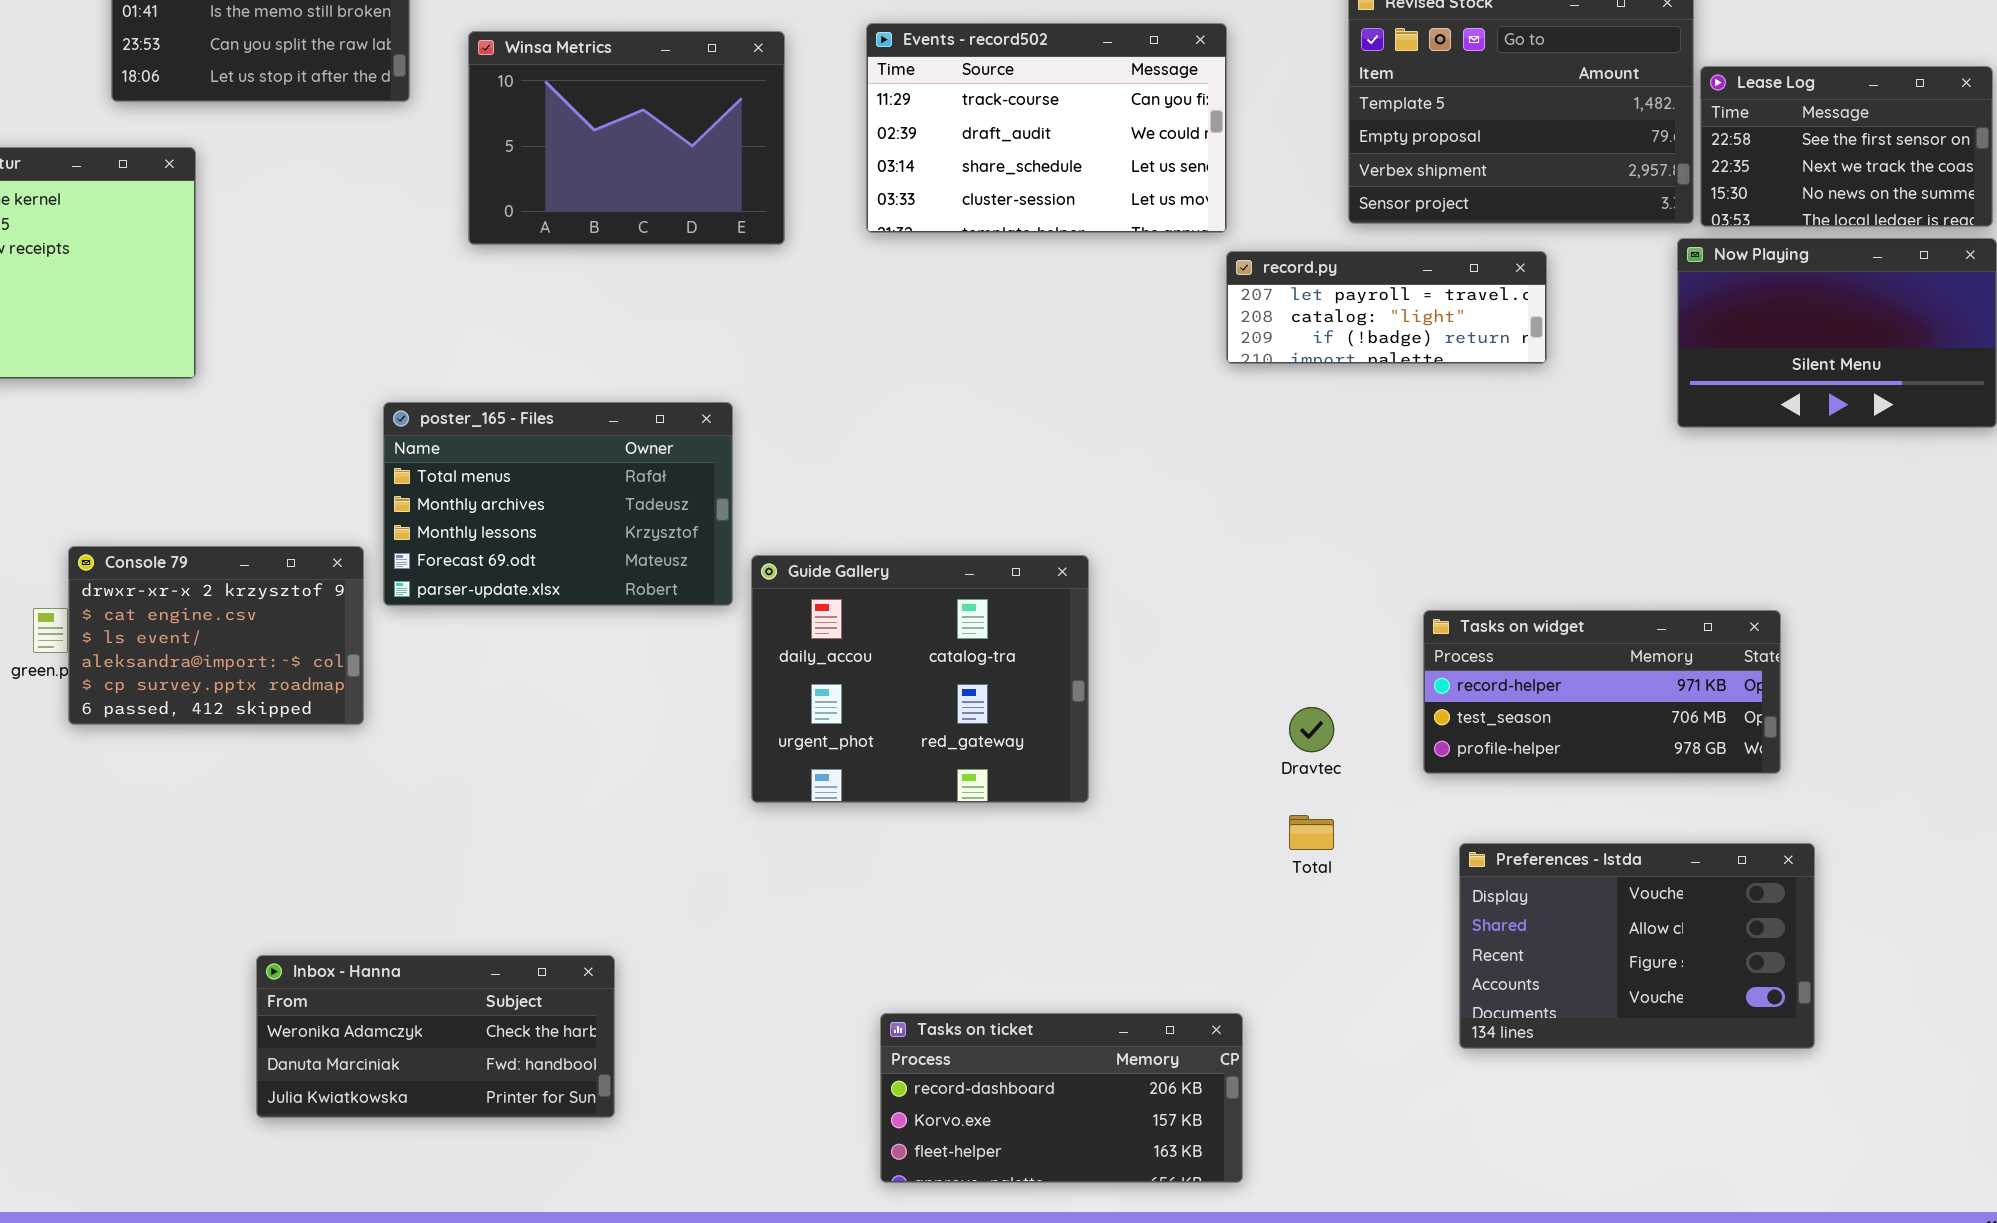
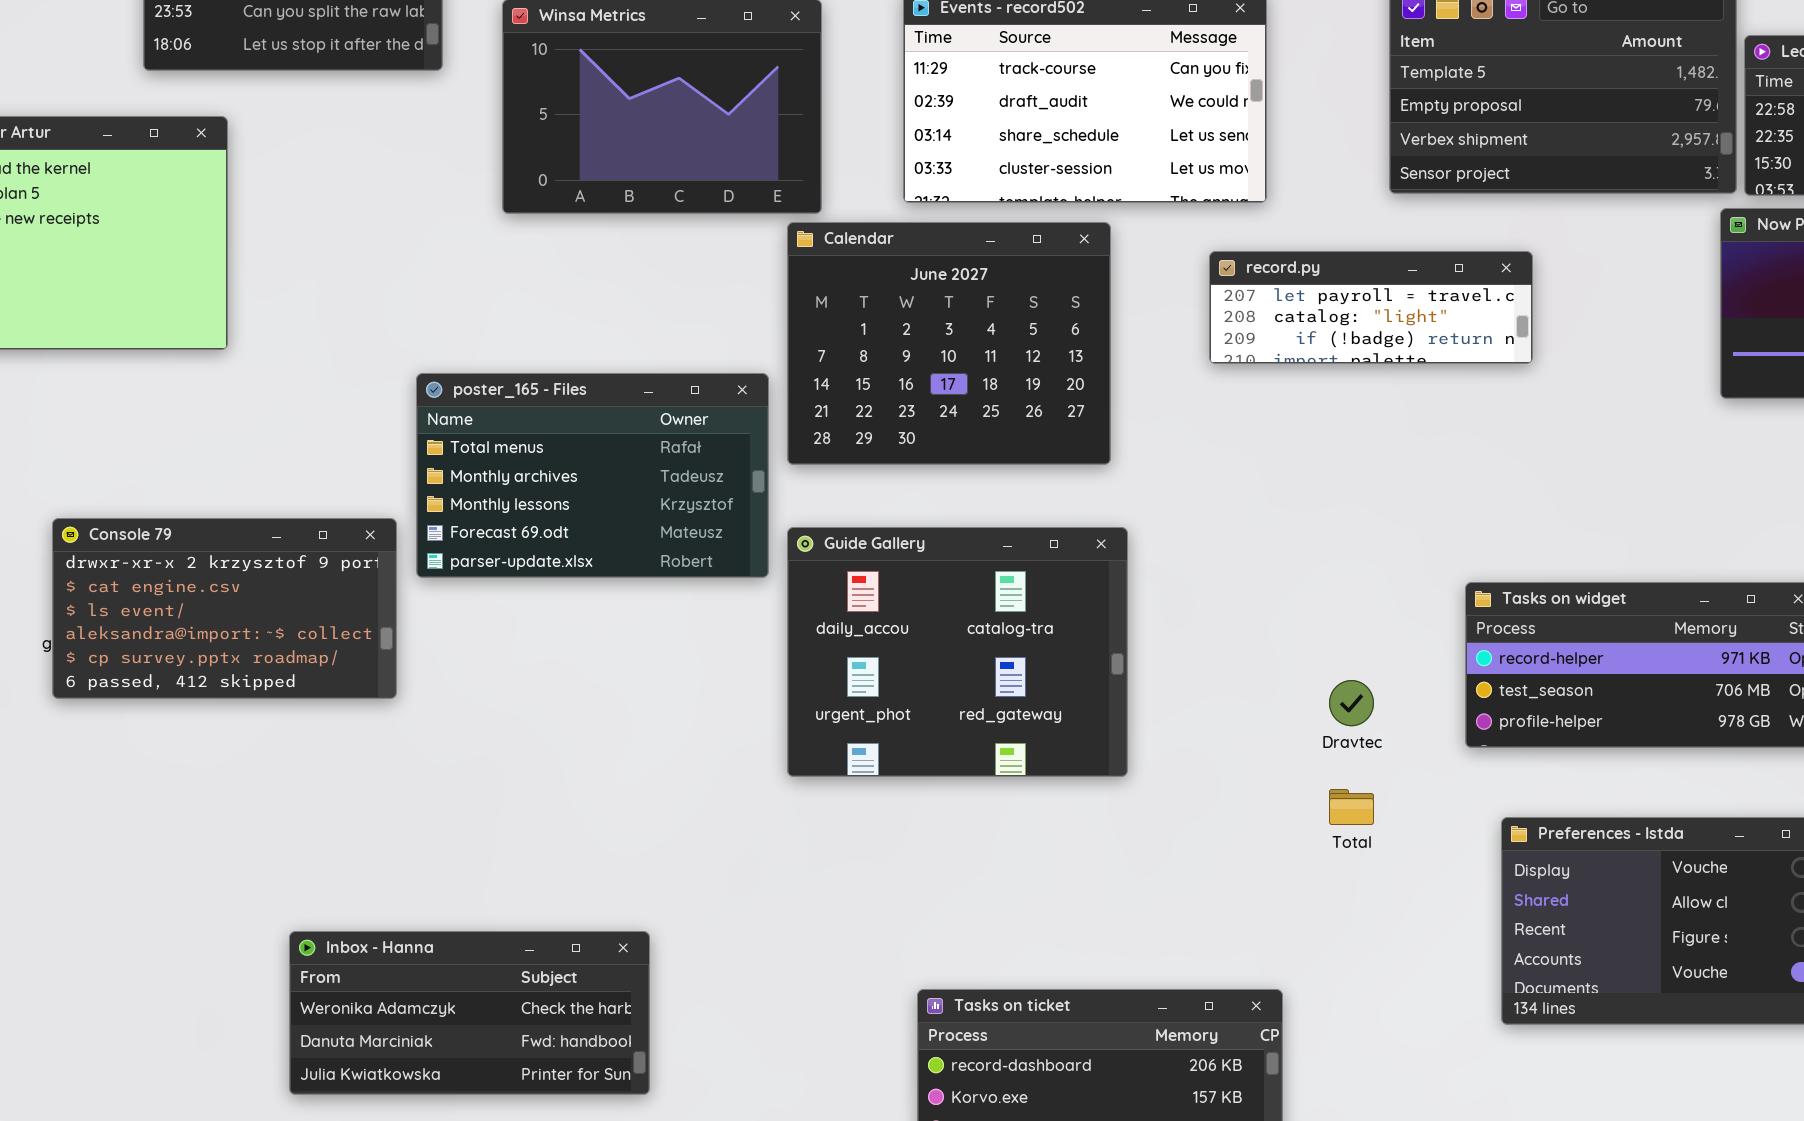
record.py: [1226,251,1547,364] -> [1209,251,1533,364], moved
Calendar: none -> [787,222,1111,465], opened
Console 79: [68,546,364,725] -> [52,518,397,699], resized

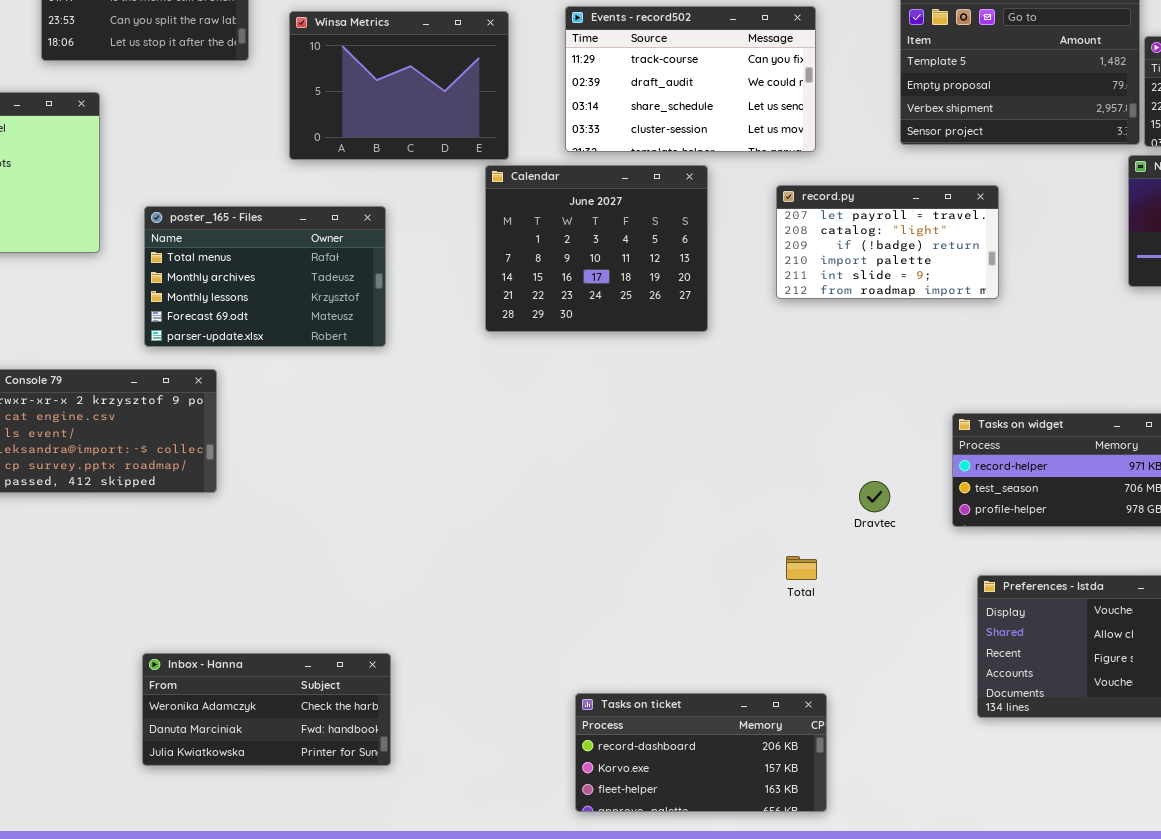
record.py: [1209,251,1533,364] -> [776,185,999,299], resized
poster_165 - Files: [416,373,769,578] -> [144,206,386,347], moved
Guide Gallery: [787,527,1128,777] -> none, closed
Total: [1329,789,1374,825] -> [786,556,817,580], moved

